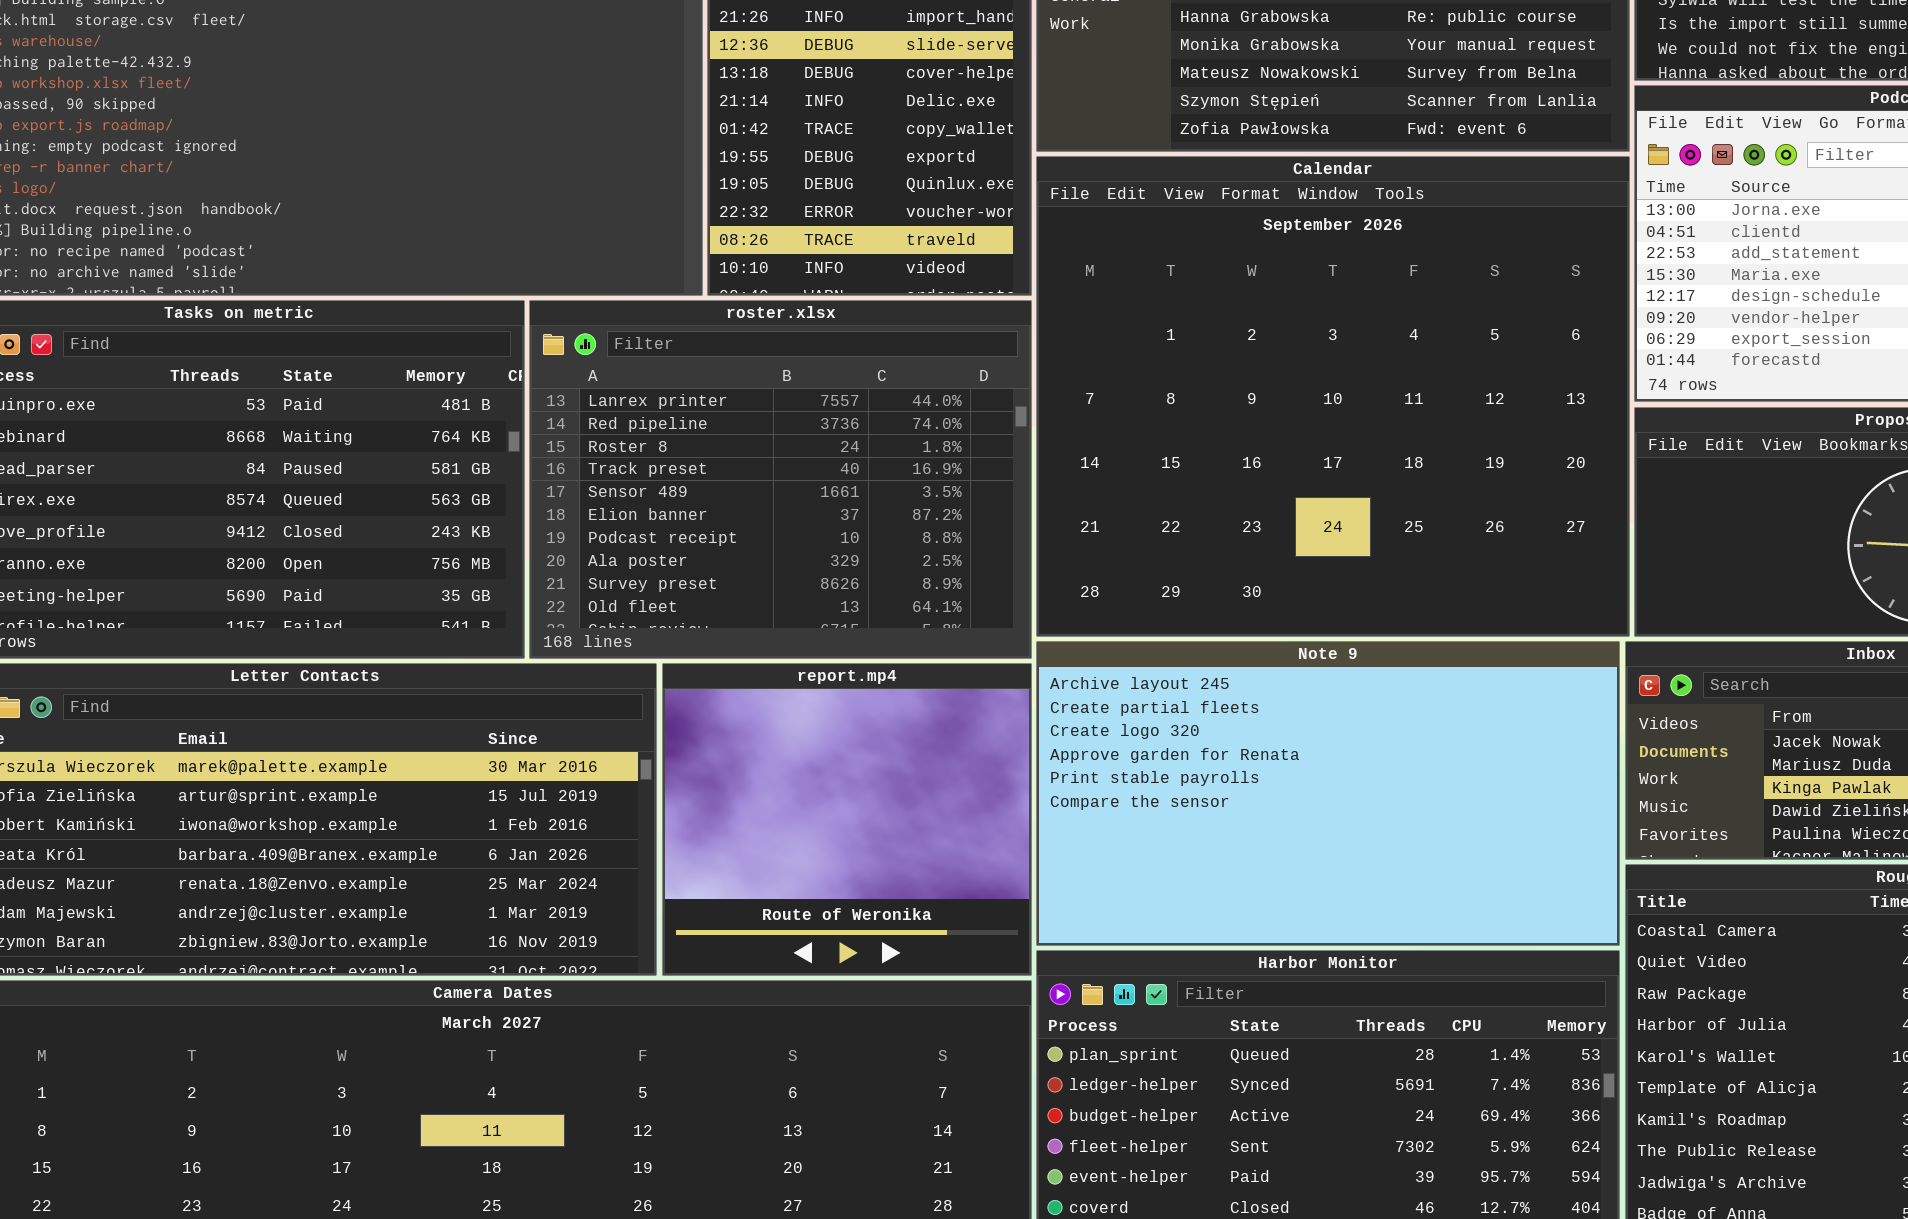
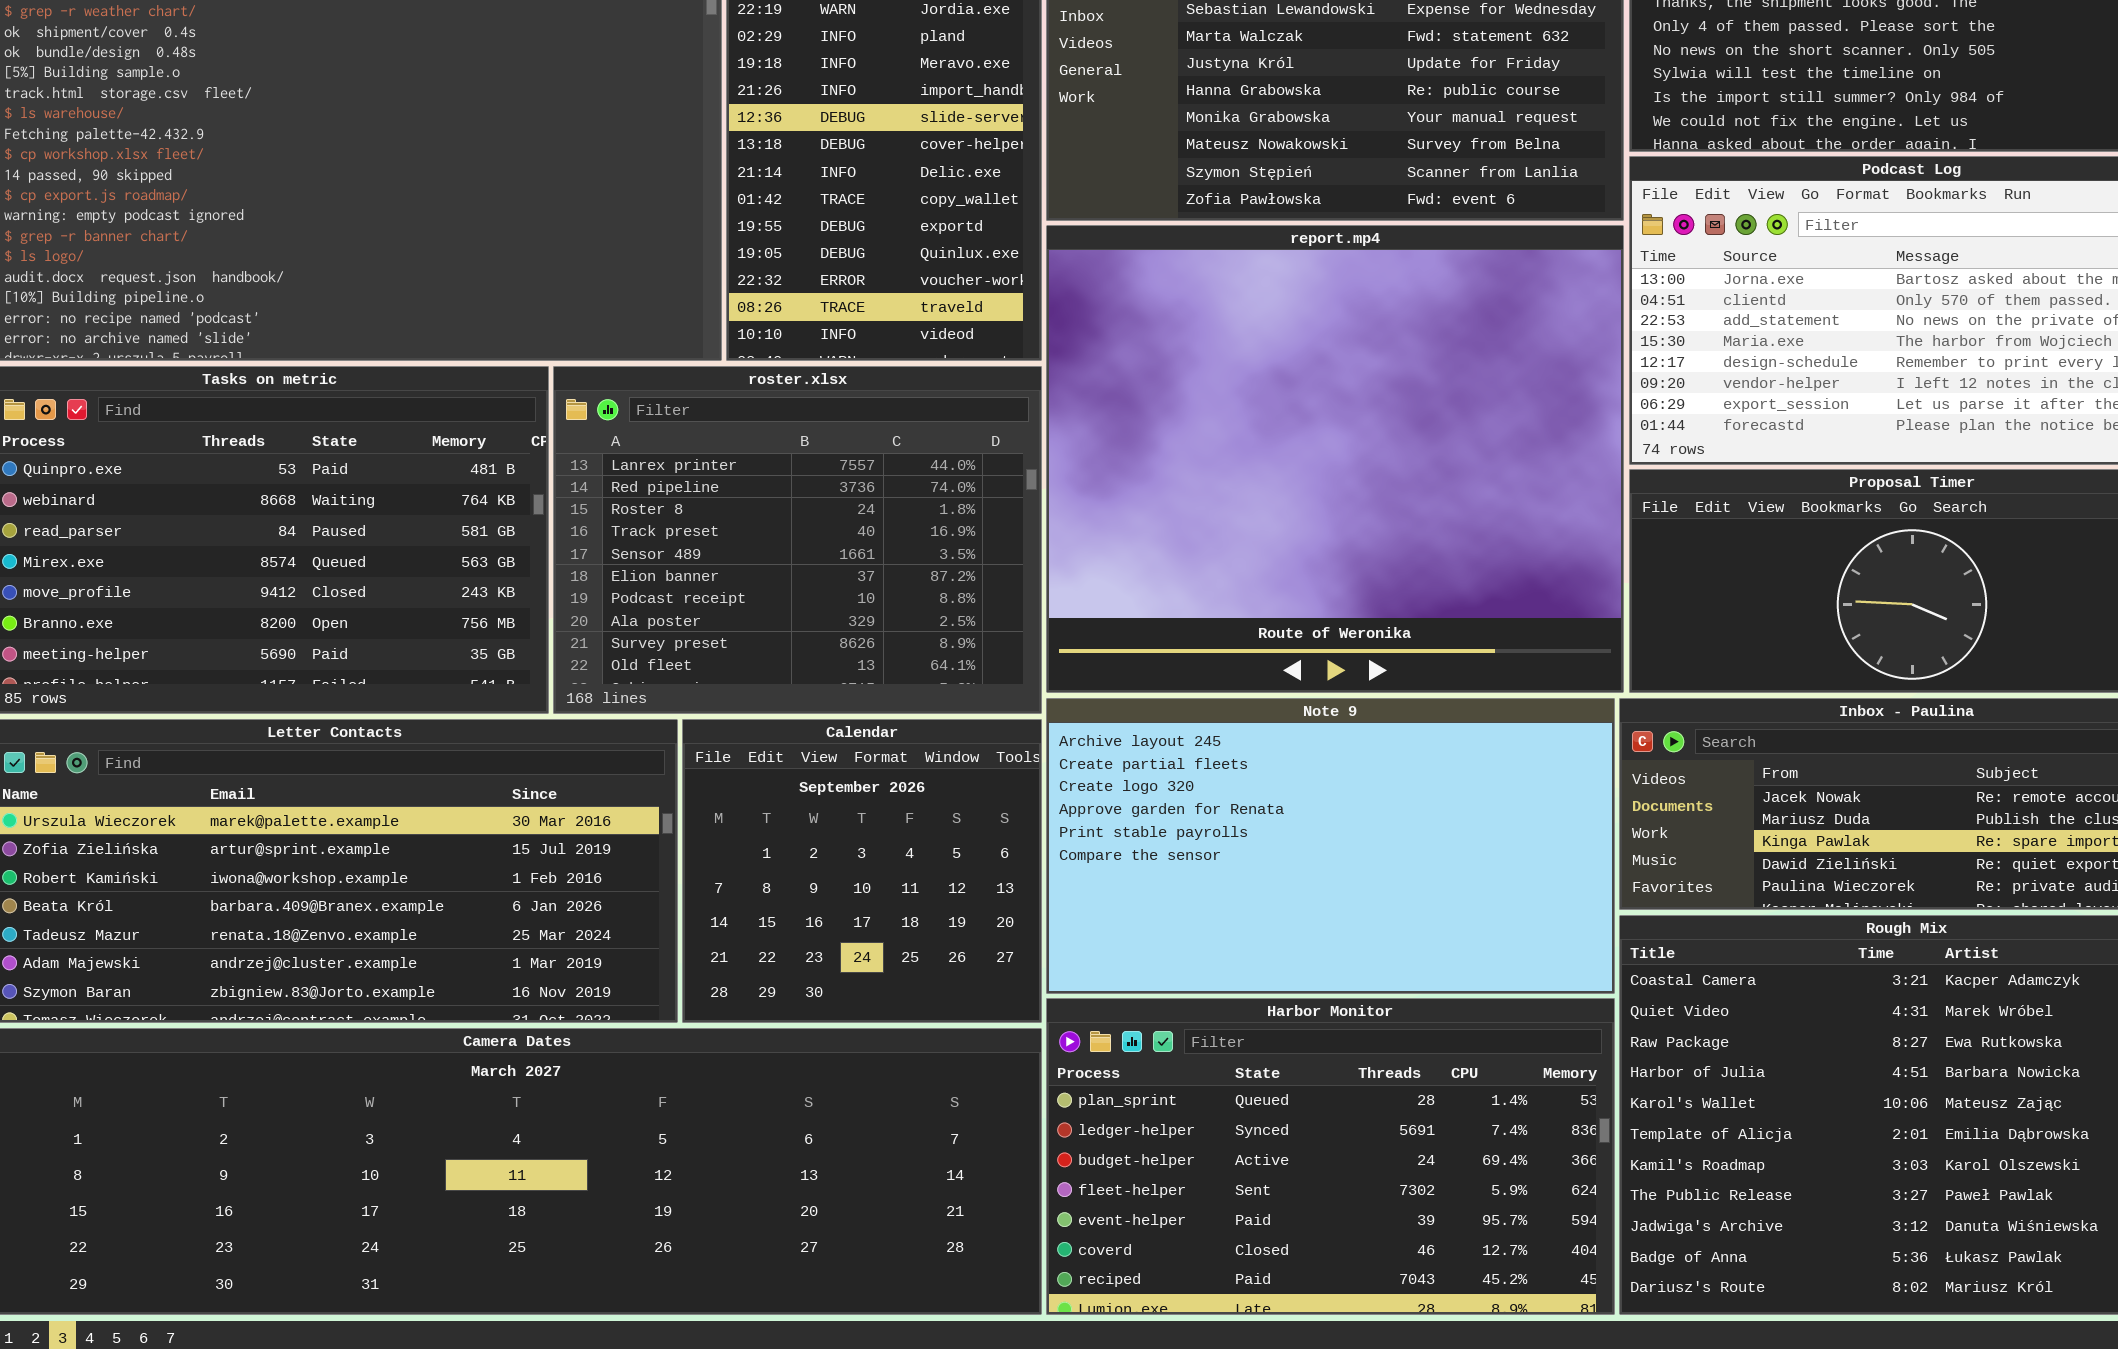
Calendar: [1036,156,1630,637] -> [682,719,1042,1023], moved, resized
report.mp4: [662,663,1032,976] -> [1046,225,1624,693], moved, resized

